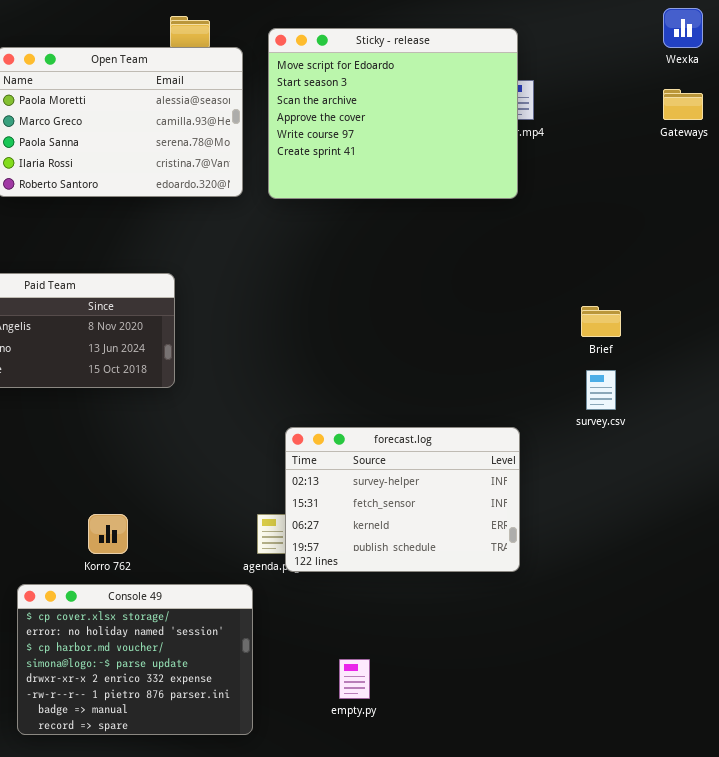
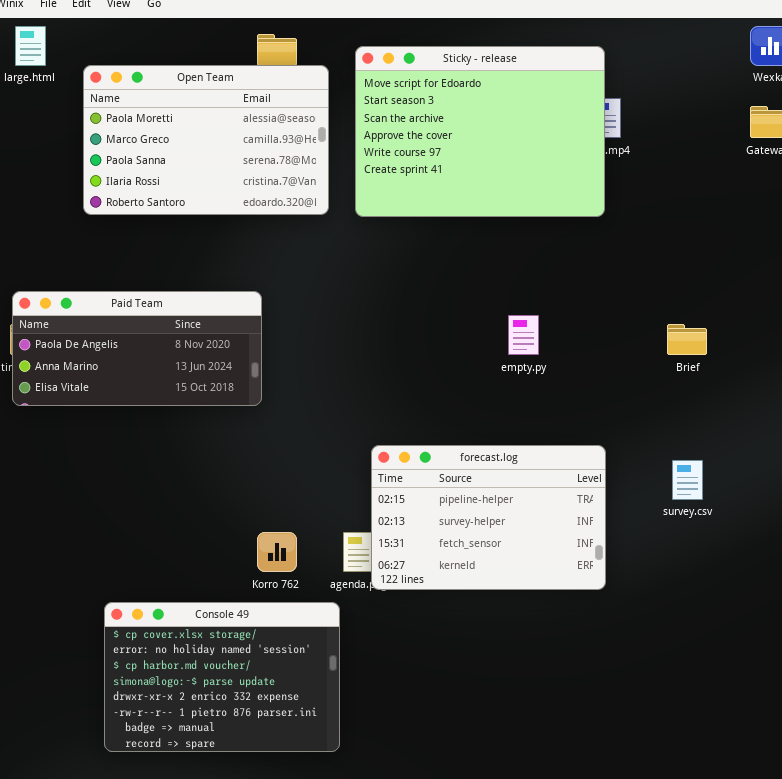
survey.csv: [586,370,616,410] -> [672,460,703,500], moved
forecast.log: [285,427,520,572] -> [371,445,606,590], scrolled up 1 row
Korro 762: [88,514,128,554] -> [257,532,297,572], moved
empty.py: [339,659,370,699] -> [508,315,539,355], moved

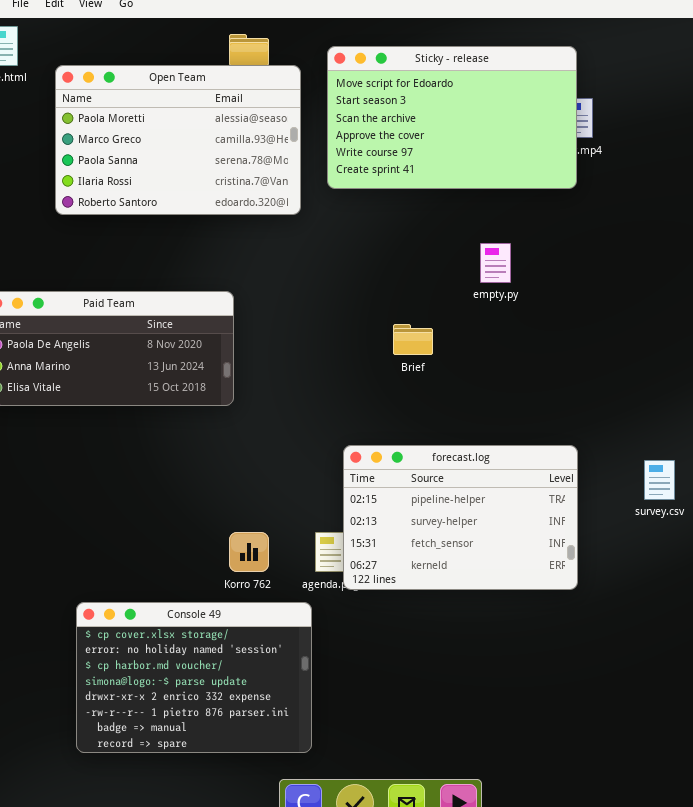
Sticky - release: [355,46,605,217] -> [327,46,577,189], resized
empty.py: [508,315,539,355] -> [480,243,511,283], moved
Brief: [667,324,707,355] -> [393,324,433,355], moved

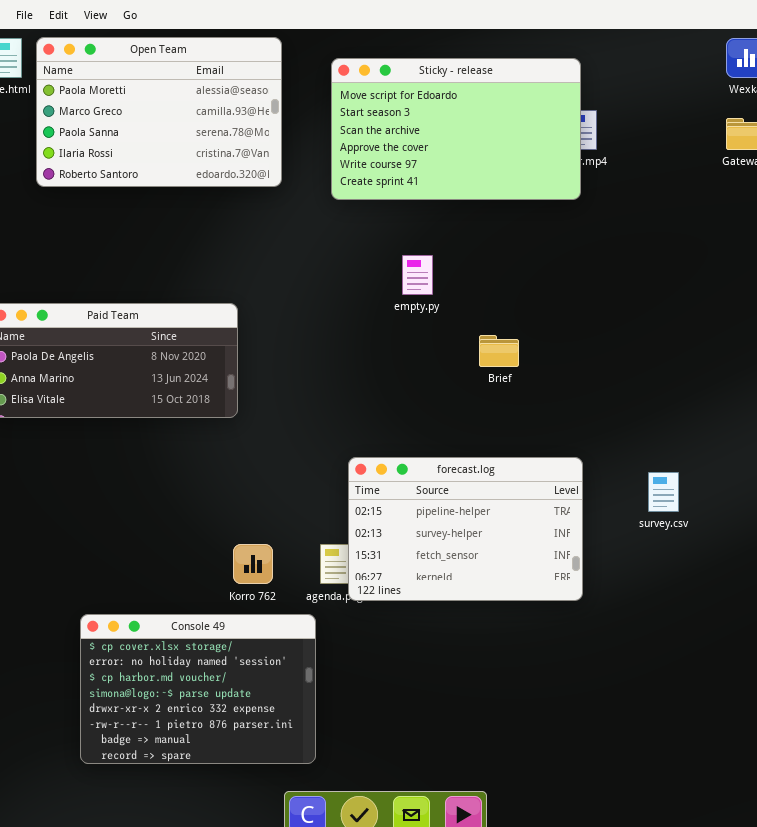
Open Team: [55,65,301,215] -> [36,37,282,187], moved
empty.py: [480,243,511,283] -> [402,255,433,295], moved
Brief: [393,324,433,355] -> [479,335,519,367], moved

